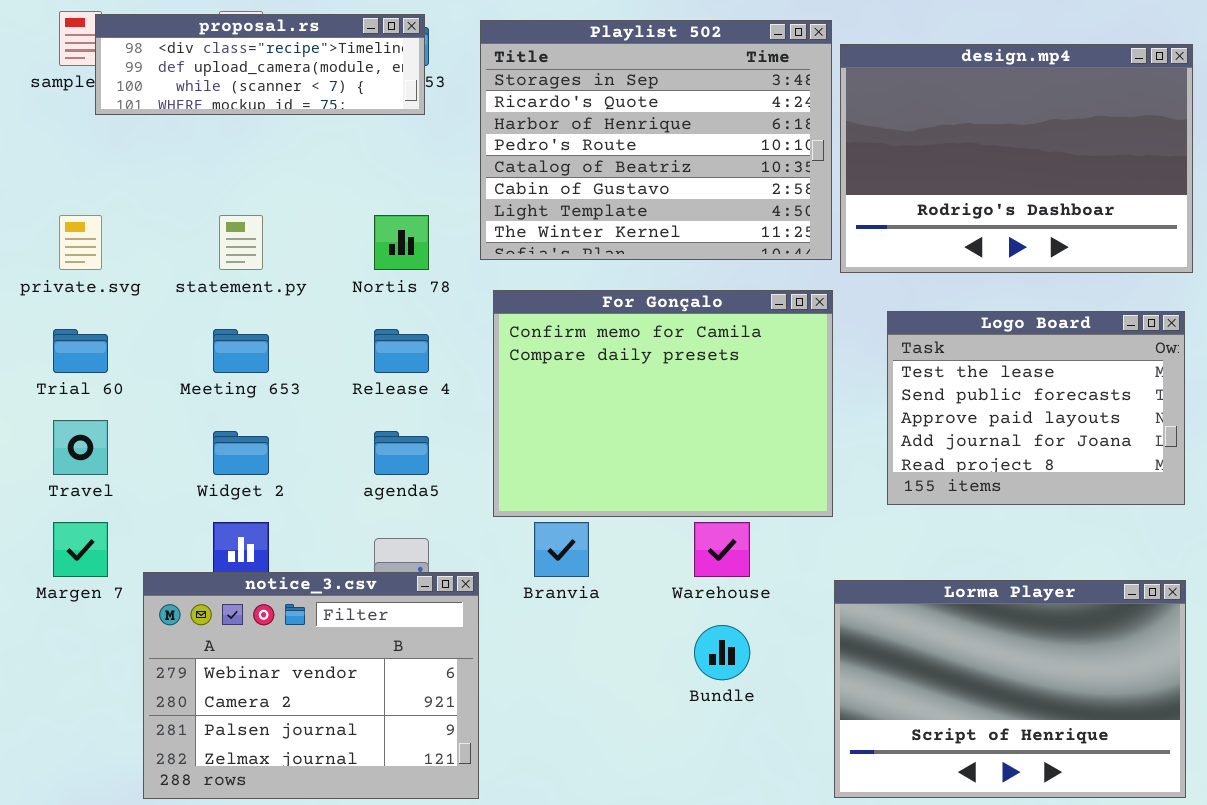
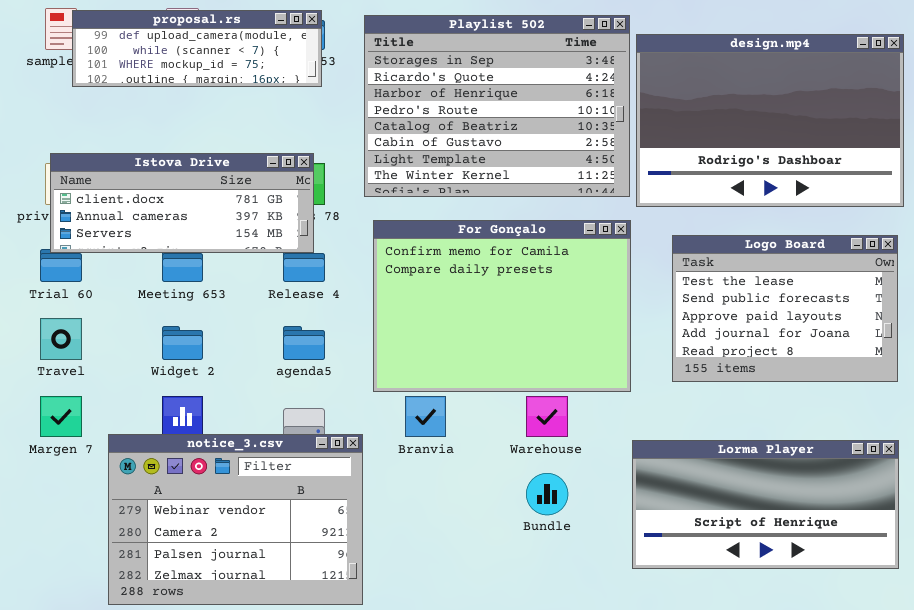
proposal.rs: [95,14,425,115] -> [72,10,322,87], scrolled down 1 row
Istova Drive: none -> [50,153,314,253], opened
Lorma Player: [834,580,1186,798] -> [632,440,899,569], resized

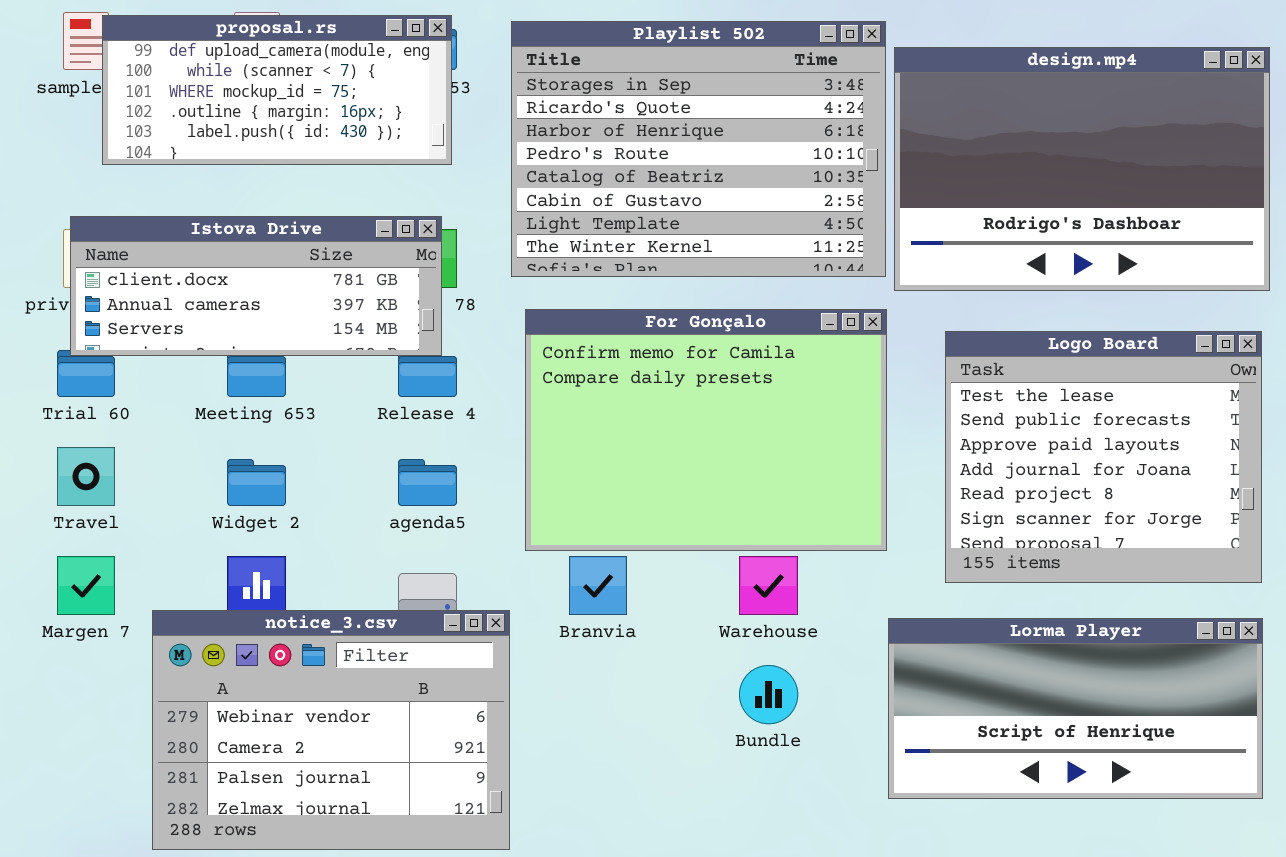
proposal.rs: [72,10,322,87] -> [102,15,452,165], resized
Logo Board: [672,235,898,382] -> [945,331,1262,583], resized

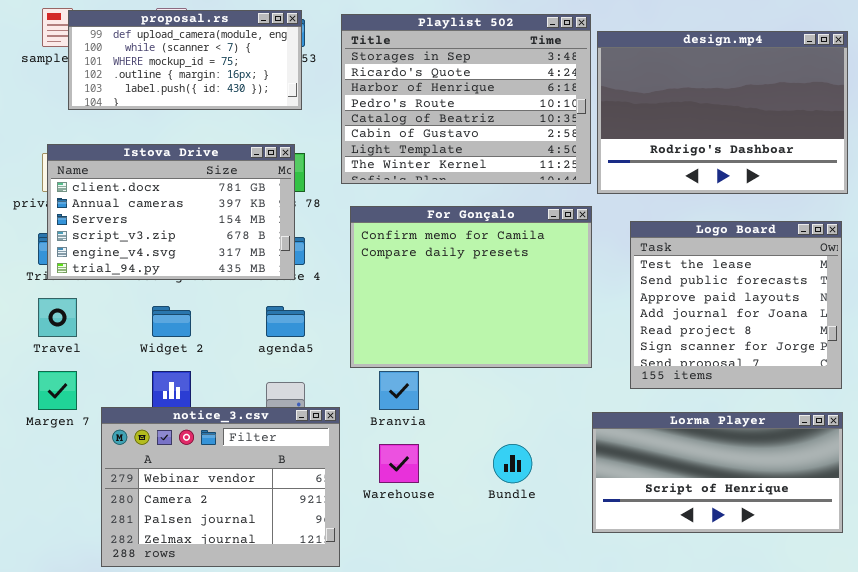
Istova Drive: [70,216,442,356] -> [47,144,295,280], resized
Warehouse: [739,556,798,615] -> [379,444,419,483], moved

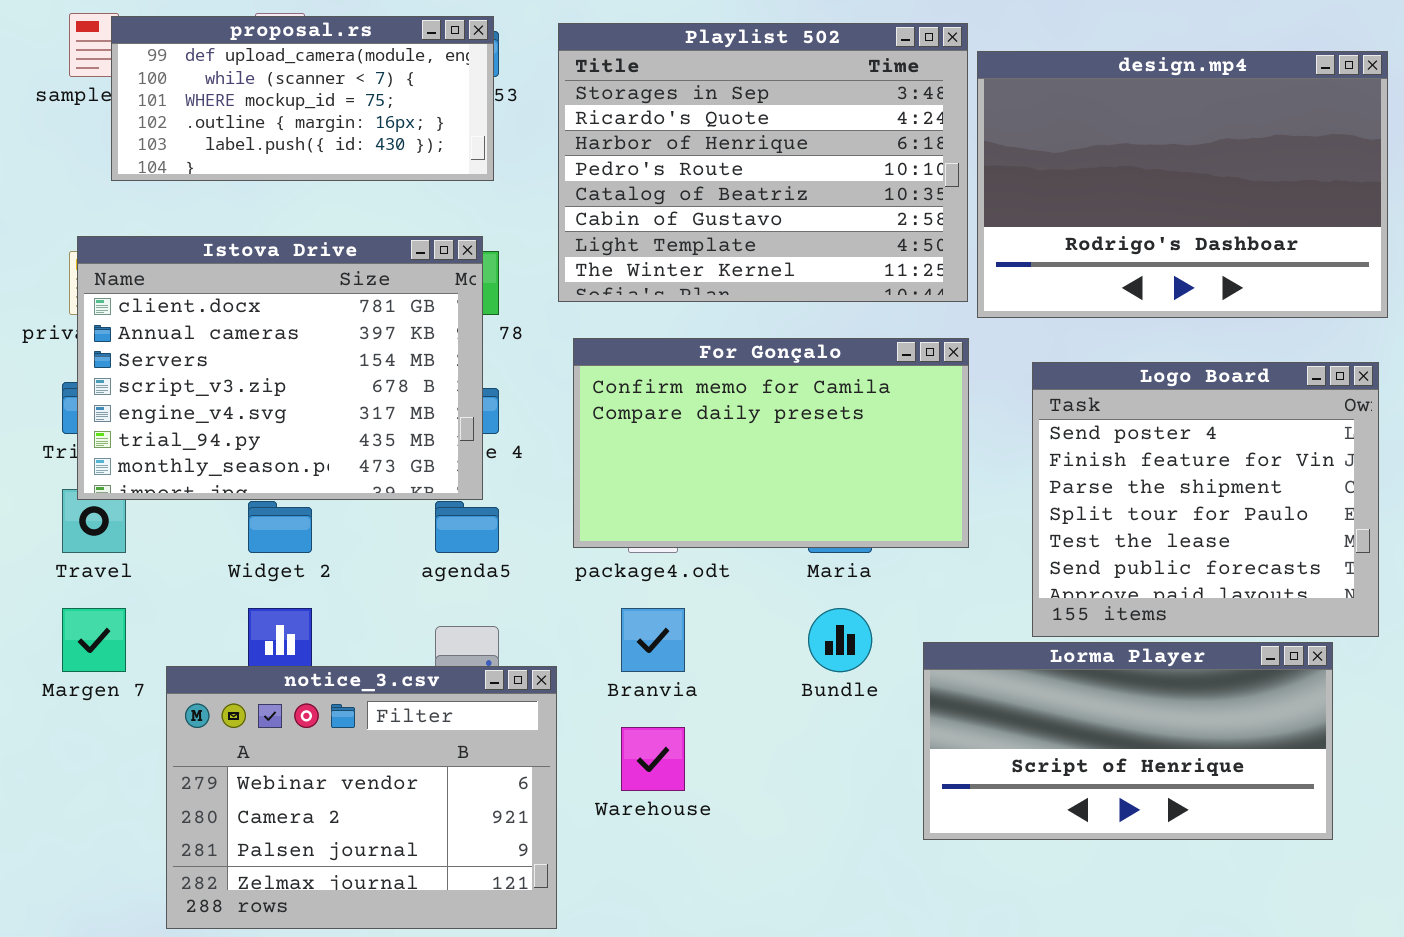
Istova Drive: [47,144,295,280] -> [77,236,483,500], resized
For Gonçalo: [350,206,592,368] -> [573,338,969,548], resized
Logo Board: [630,221,842,389] -> [1032,362,1379,637], scrolled up 4 rows
Lorma Player: [592,412,843,533] -> [923,642,1333,840], moved
Bundle: [493,444,532,483] -> [808,608,872,672], moved

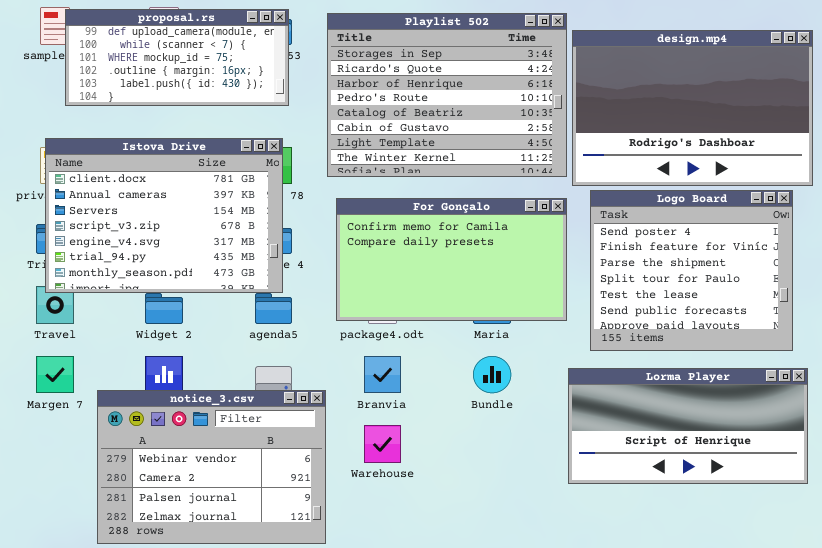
Logo Board: [1032,362,1379,637] -> [590,190,793,351], moved
Lorma Player: [923,642,1333,840] -> [568,368,808,484], moved

